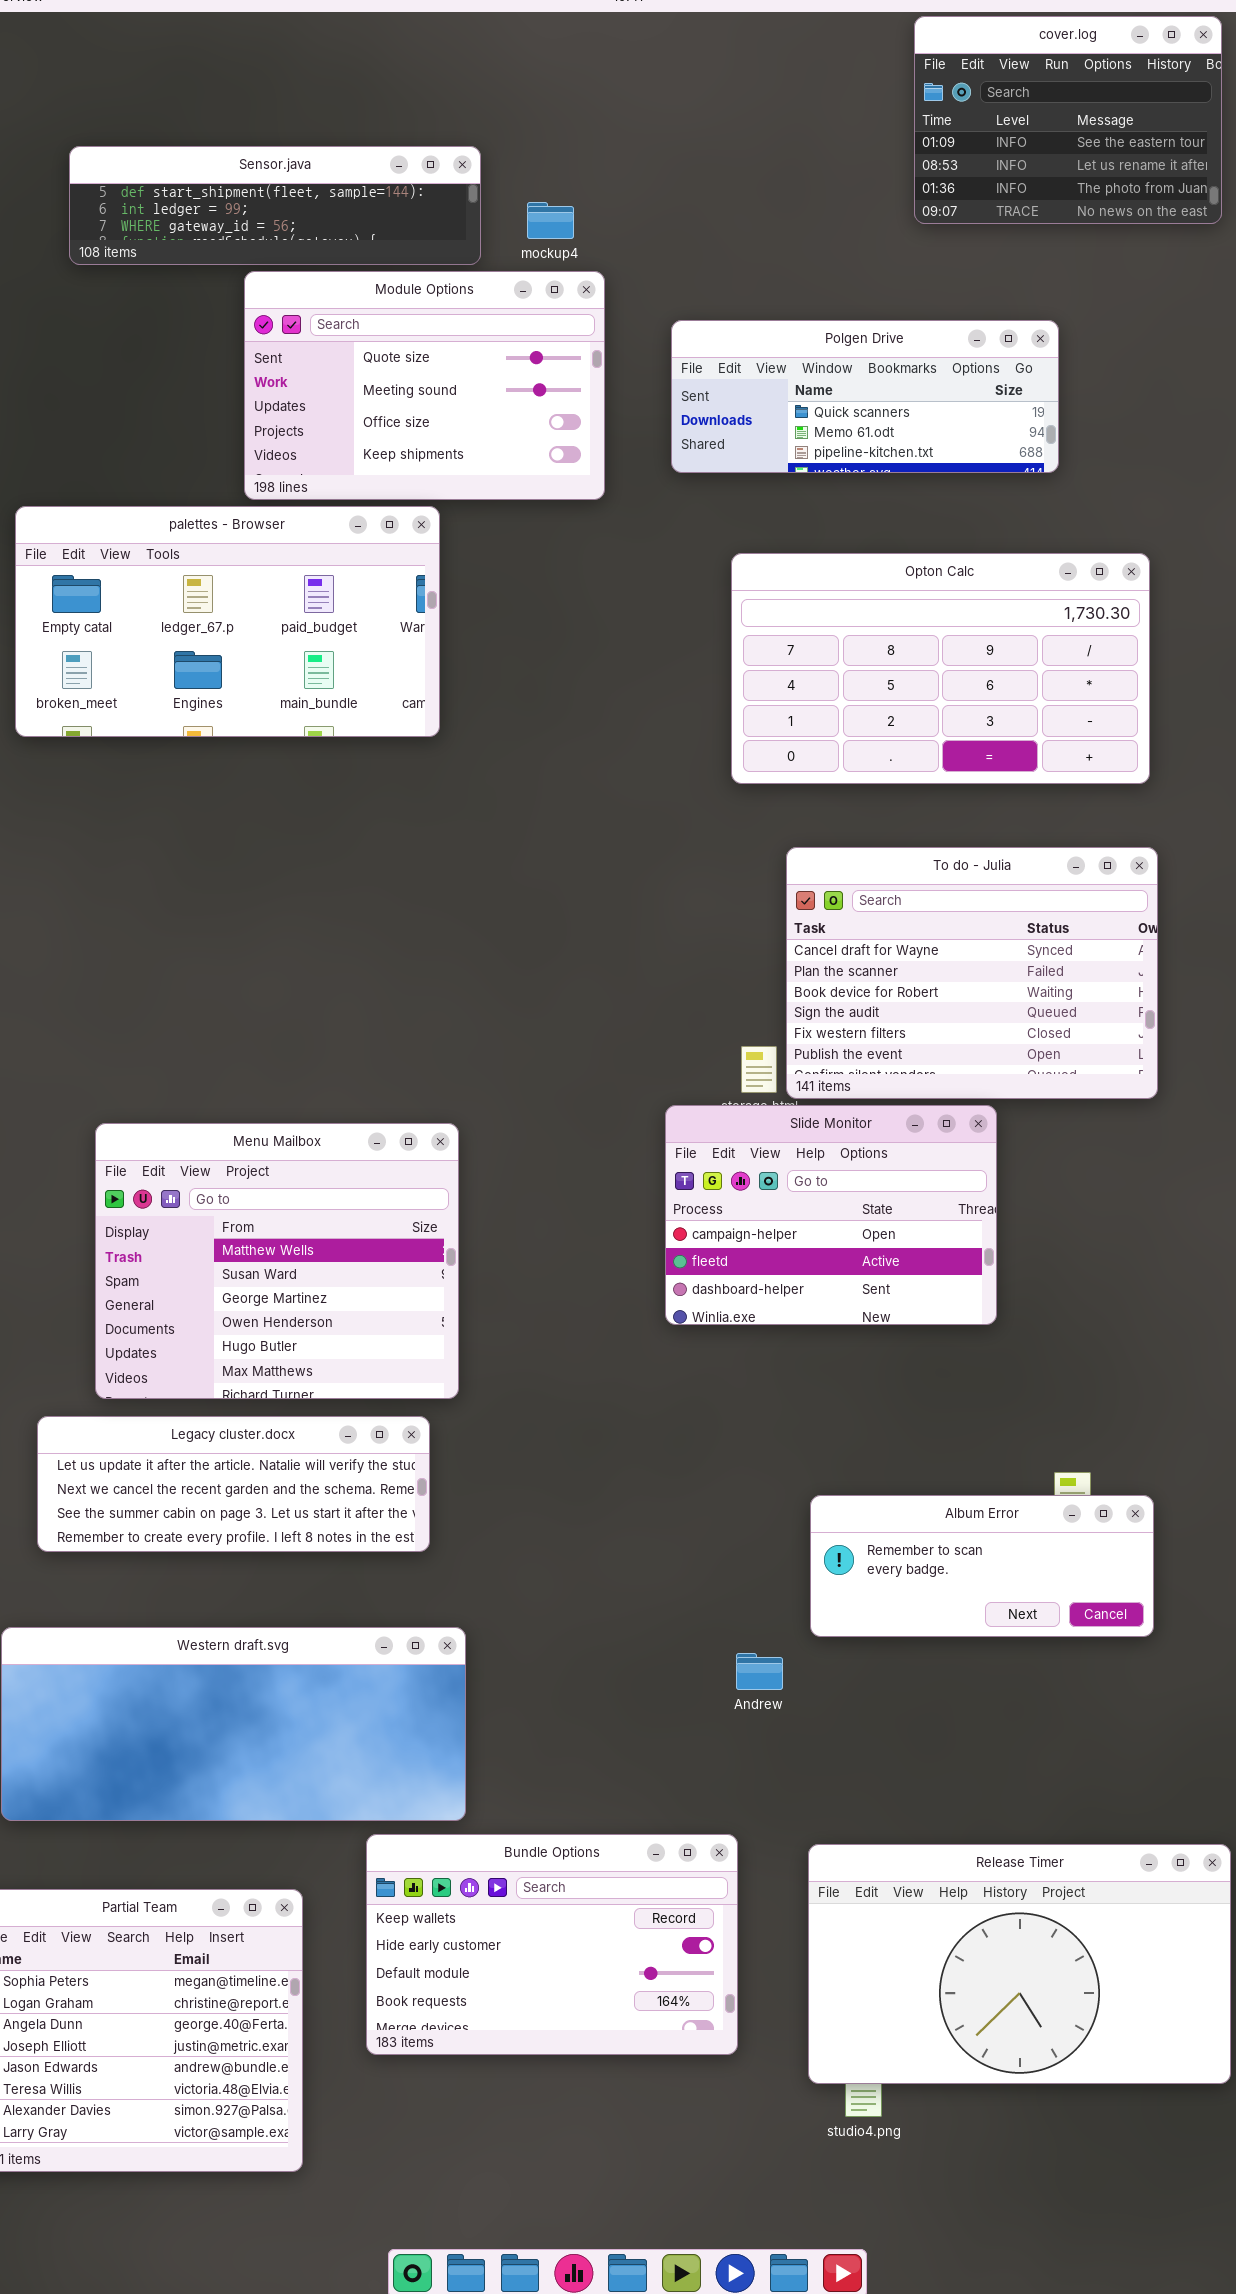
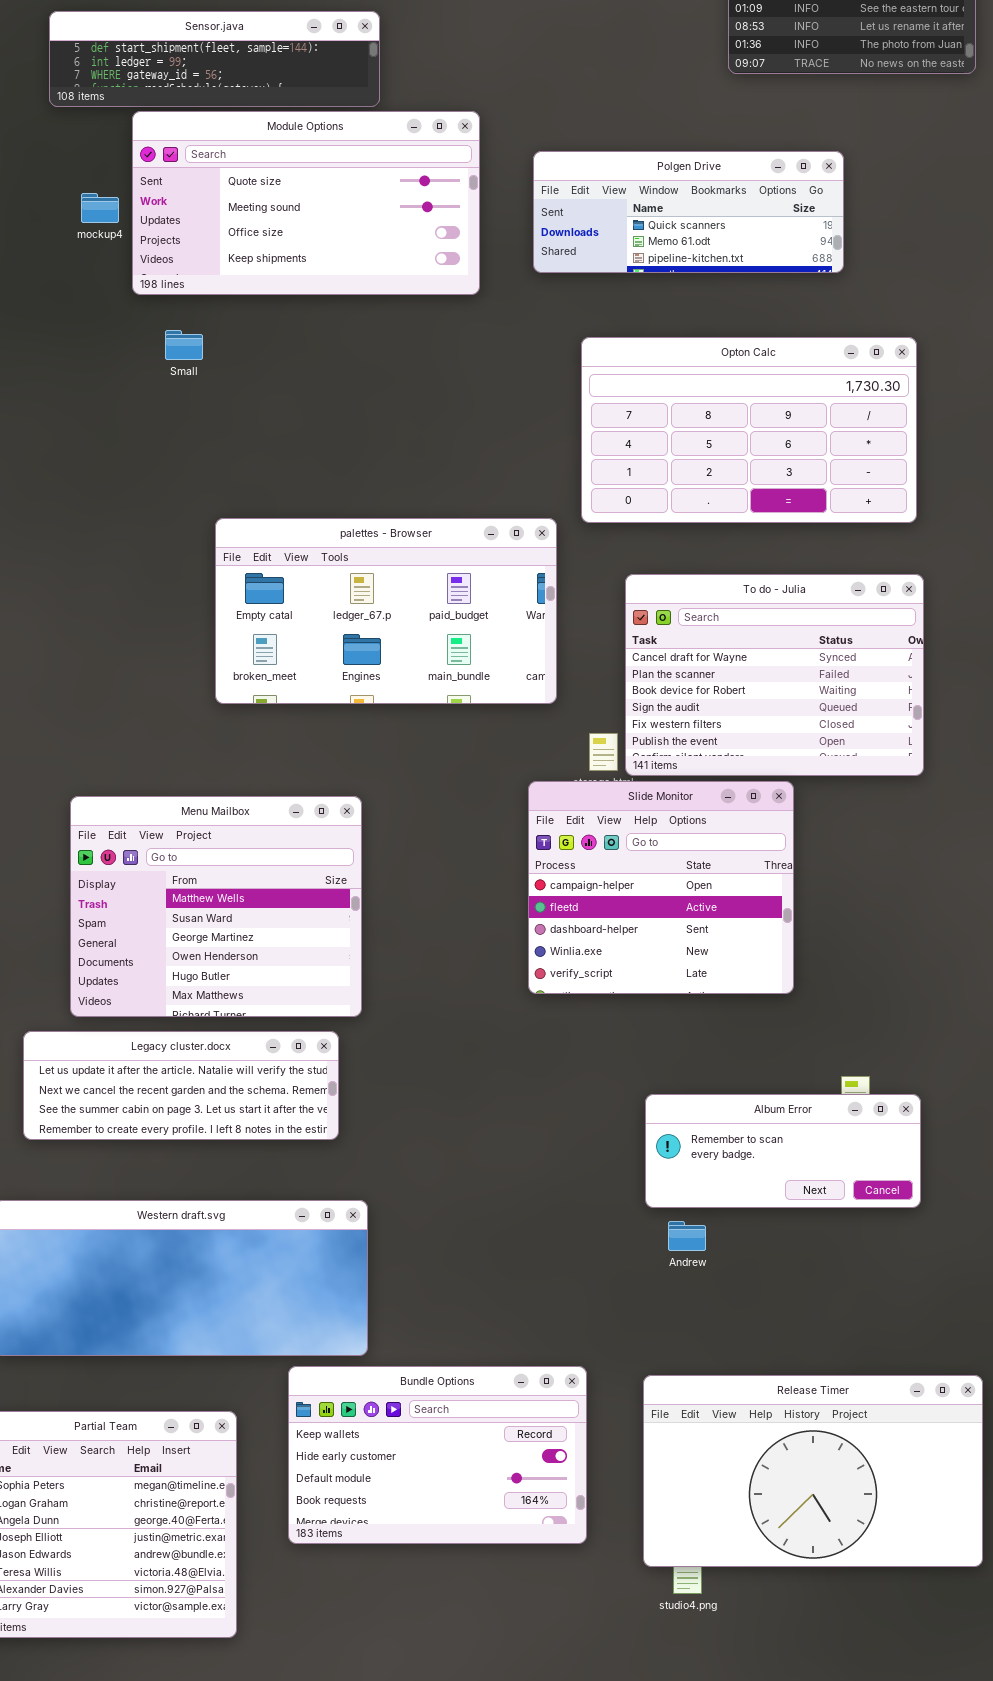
mockup4: [527,202,574,239] -> [81,193,119,223], moved
Module Options: [244,271,605,500] -> [132,111,480,295], resized
palettes - Browser: [15,506,440,737] -> [215,518,557,704], moved
Slide Monitor: [665,1105,997,1325] -> [528,781,794,994], resized
Andrew: [736,1653,783,1690] -> [668,1221,706,1251], moved

